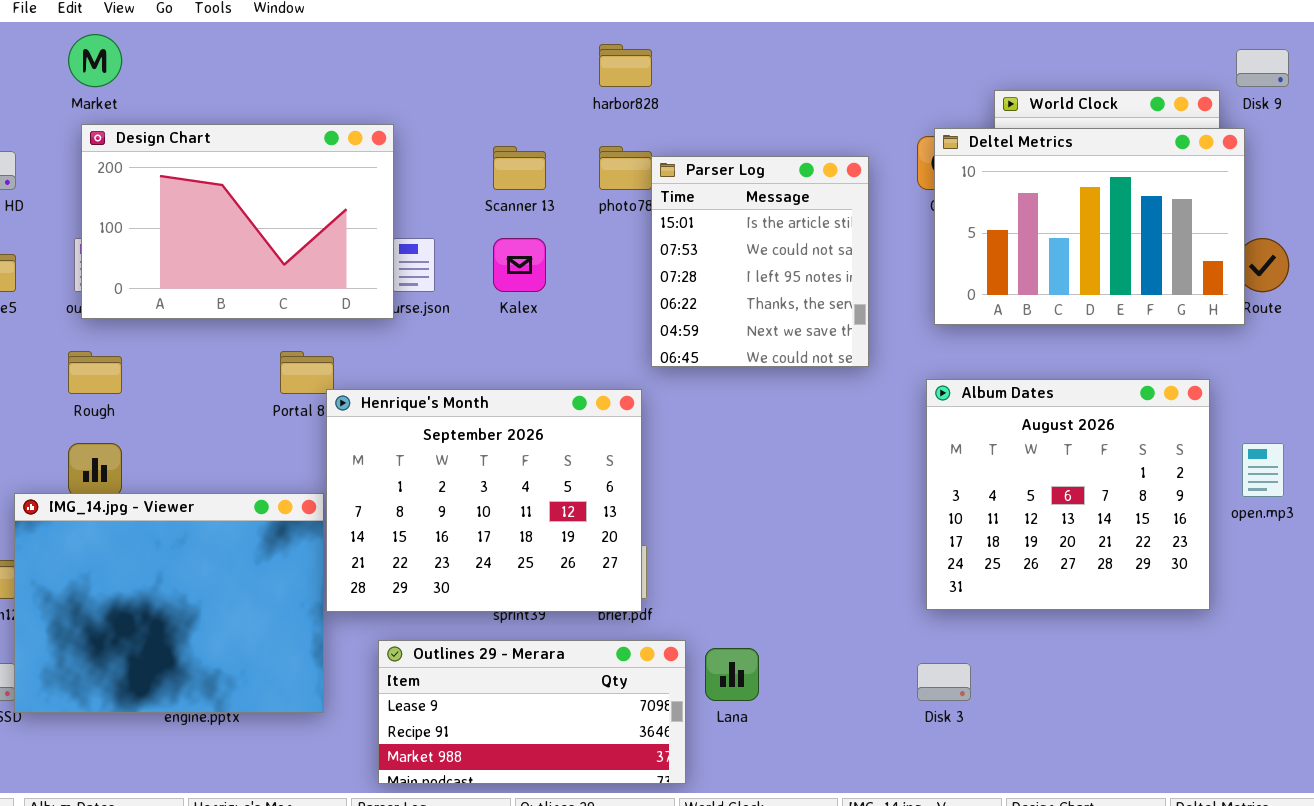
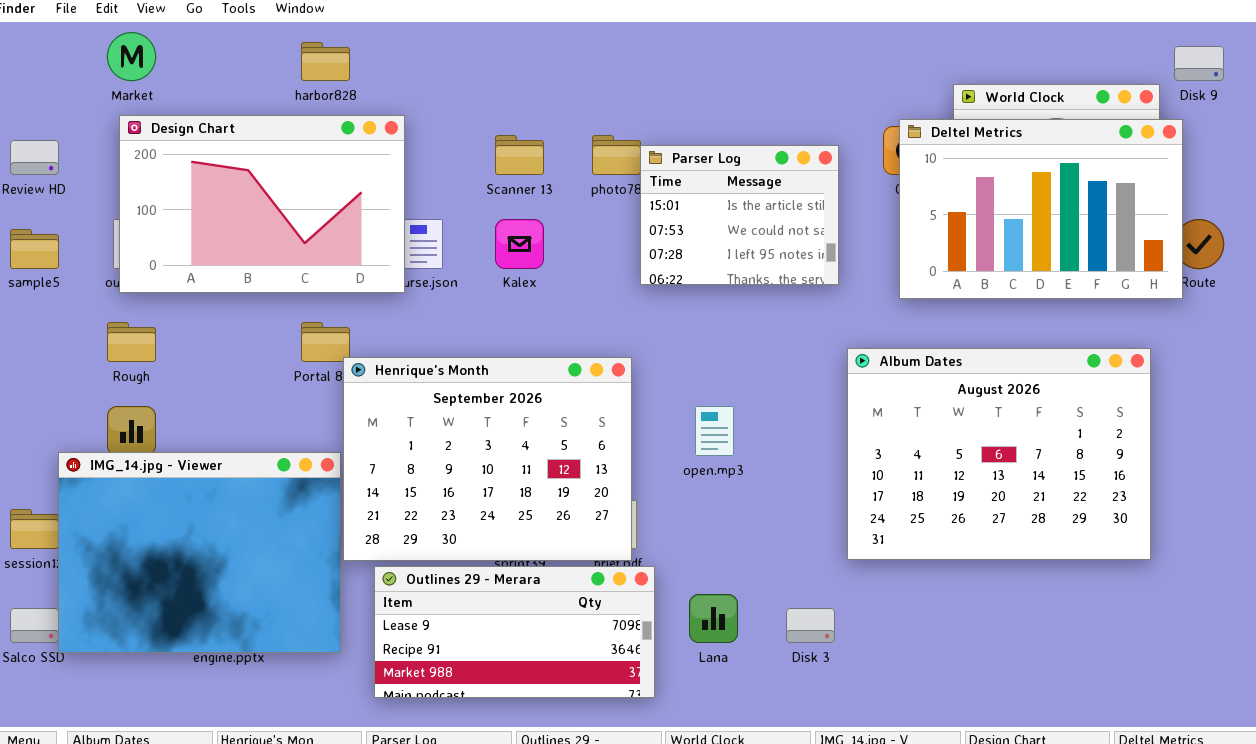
harbor828: [599,44,652,87] -> [301,42,350,81], moved
Parser Log: [651,156,869,367] -> [640,145,839,285], resized
Album Dates: [926,379,1210,610] -> [847,348,1151,560], resized
open.mp3: [1242,443,1284,497] -> [695,406,734,456], moved
Outlines 29 - Merara: [378,640,686,784] -> [374,566,655,698], moved
Disk 3: [917,663,971,701] -> [786,608,835,643], moved

